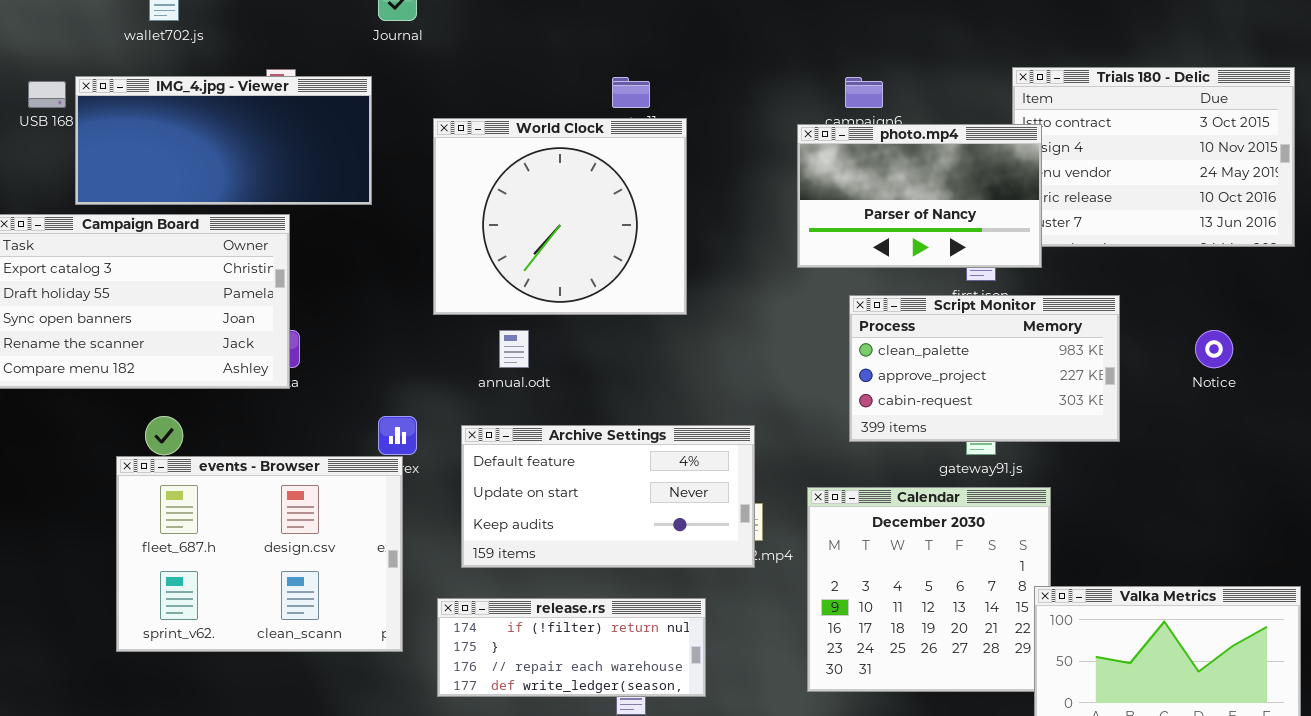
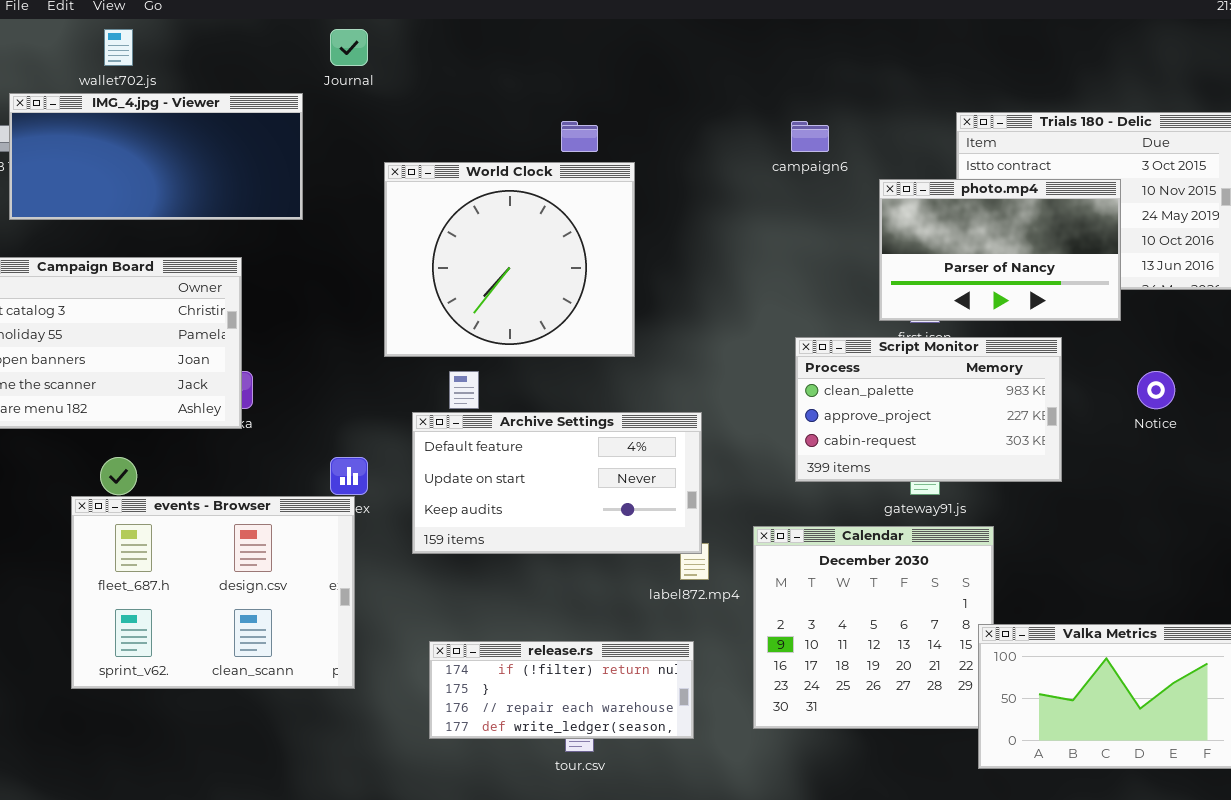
IMG_4.jpg - Viewer: [75,76,372,205] -> [9,93,303,220], moved
photo.mp4: [797,124,1042,268] -> [879,179,1121,321], moved
Archive Settings: [461,425,755,568] -> [412,412,702,554], moved
release.rs: [437,598,706,697] -> [429,641,694,739], moved

